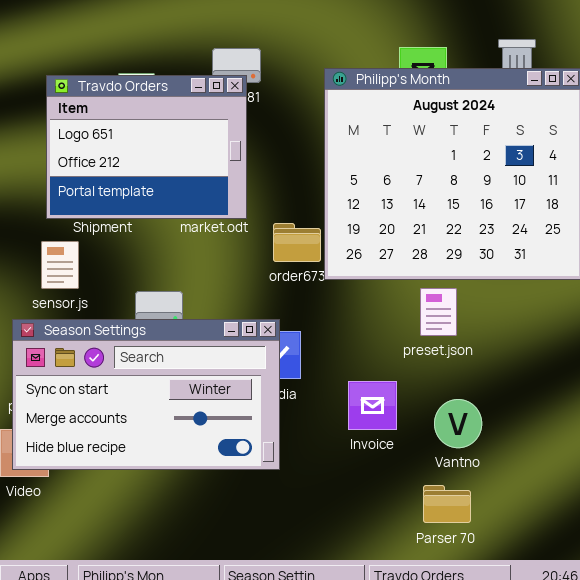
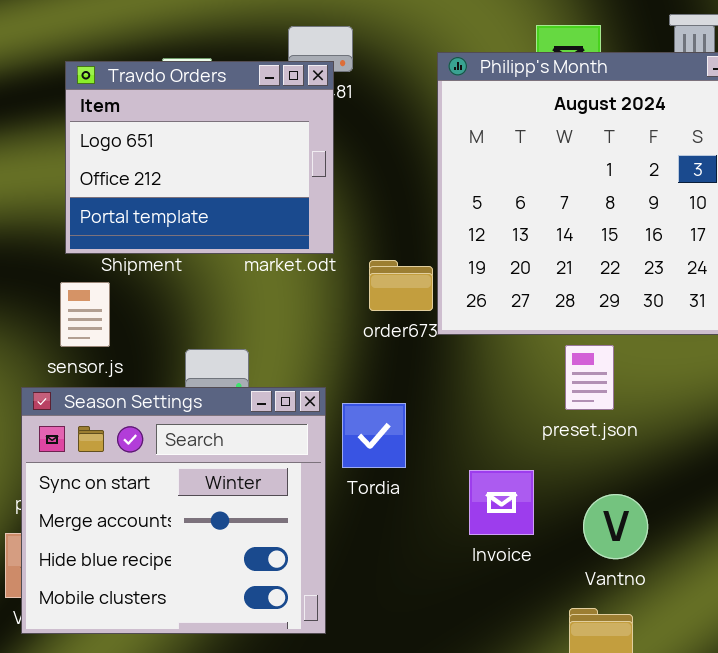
Season Settings: [12,319,280,470] -> [21,387,326,634], resized

